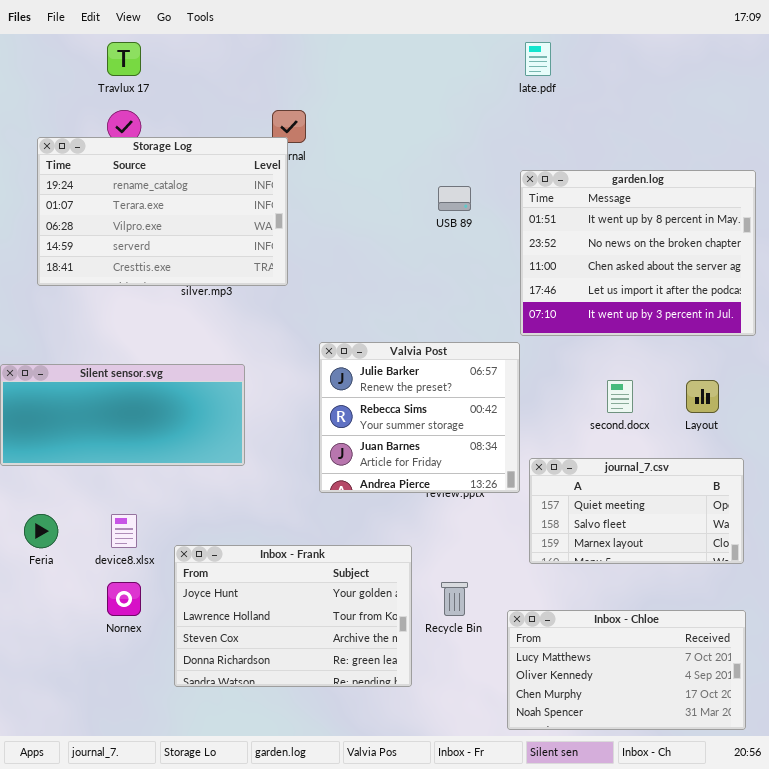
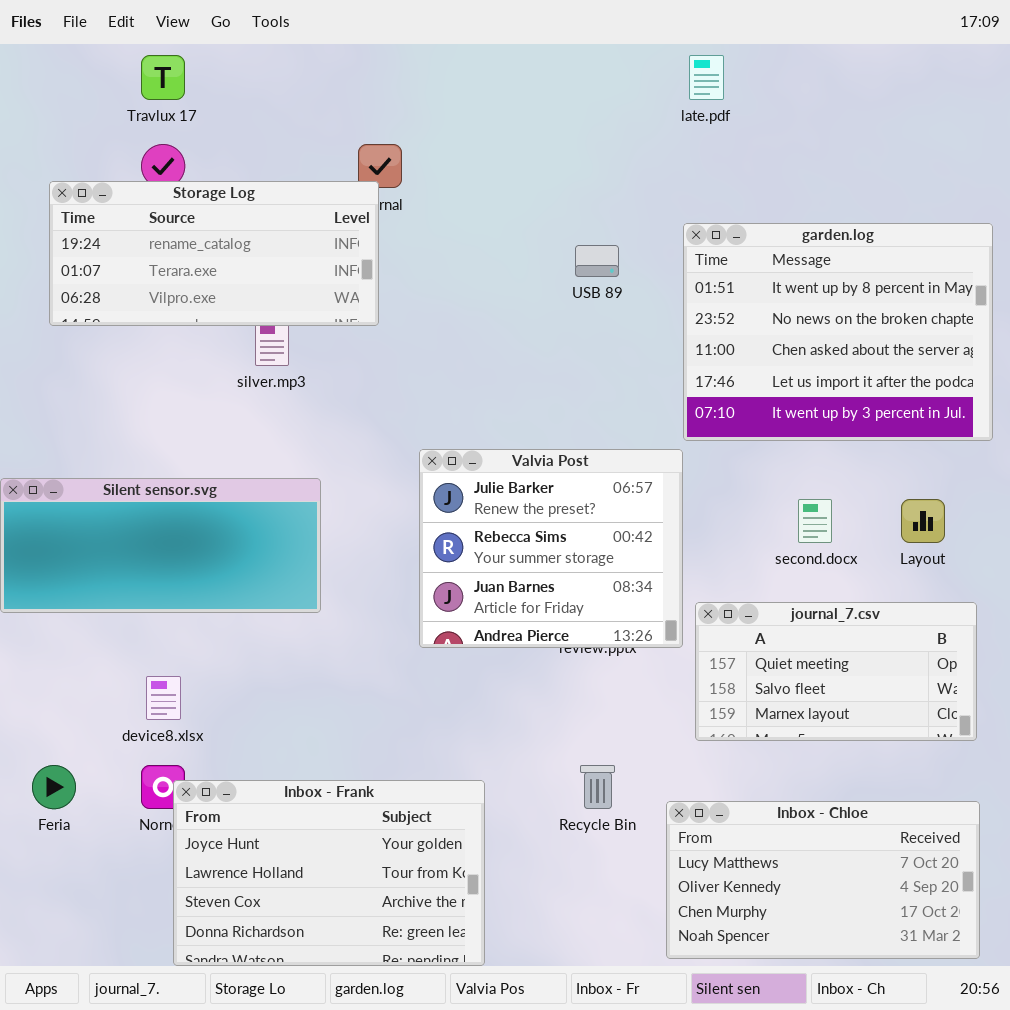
Storage Log: [37,137,288,286] -> [49,181,379,326], resized
Feria: [24,514,58,548] -> [32,765,76,809], moved
Inbox - Frank: [174,545,412,687] -> [173,780,485,966], moved

